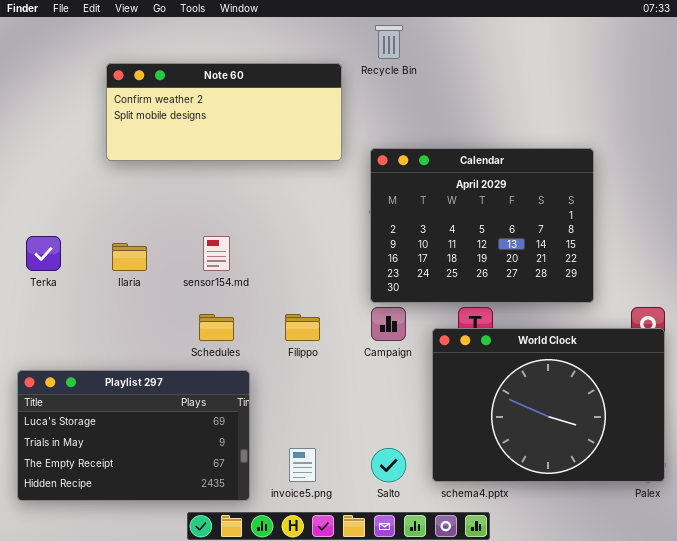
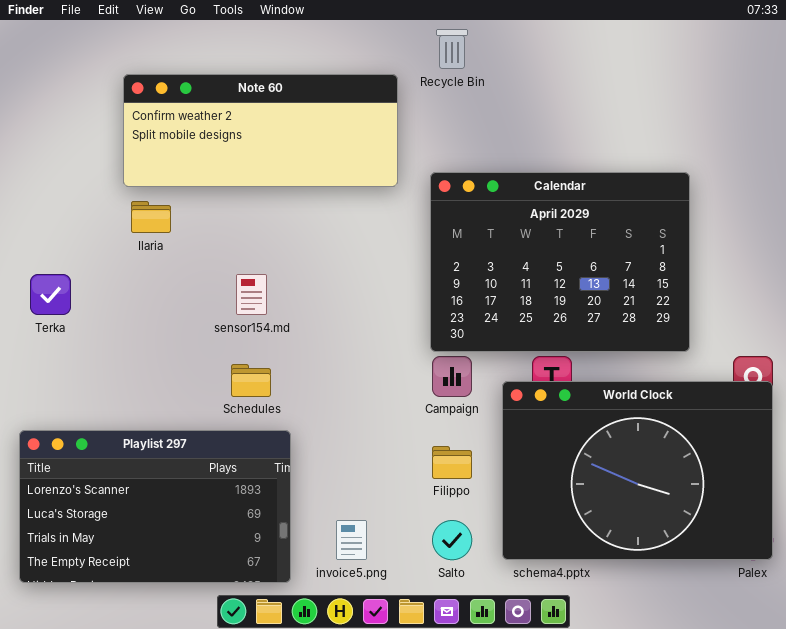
Ilaria: [112,243,147,271] -> [131,201,171,233], moved
Filippo: [285,314,320,341] -> [432,446,472,479], moved
Playlist 297: [17,370,250,501] -> [19,430,291,583], scrolled up 1 row

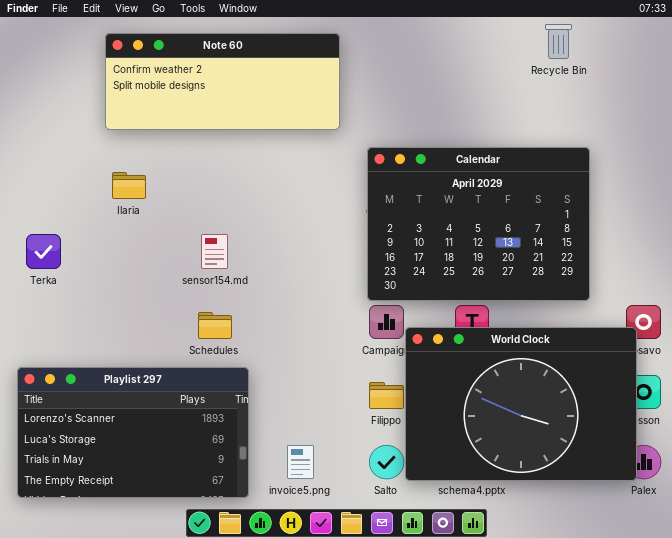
Recycle Bin: [436,29,468,69] -> [545,24,572,59], moved
Note 60: [123,74,398,187] -> [105,33,340,130], moved
World Clock: [502,381,773,560] -> [405,327,637,481], moved

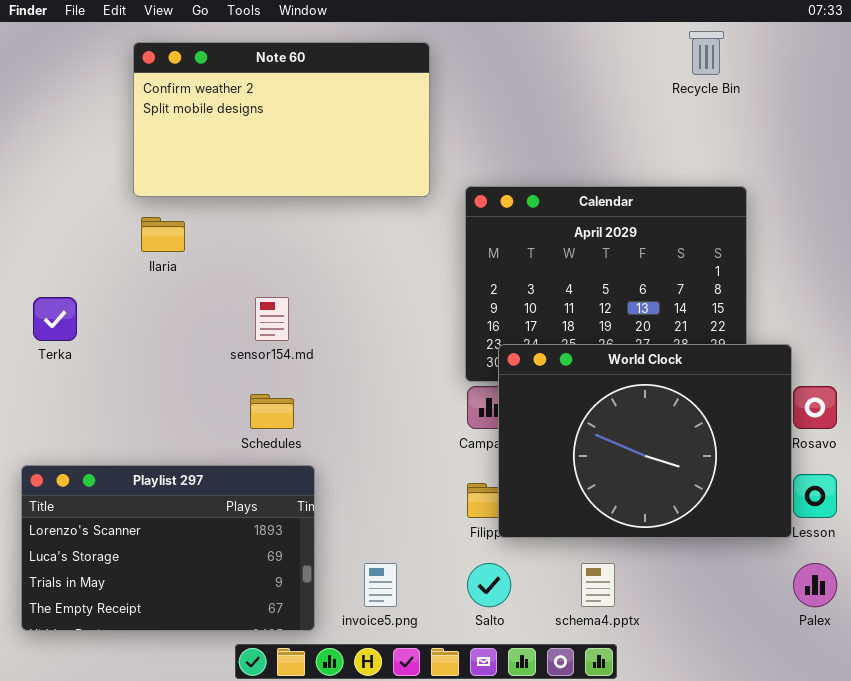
Note 60: [105,33,340,130] -> [133,42,430,197], resized
World Clock: [405,327,637,481] -> [498,344,792,538], moved

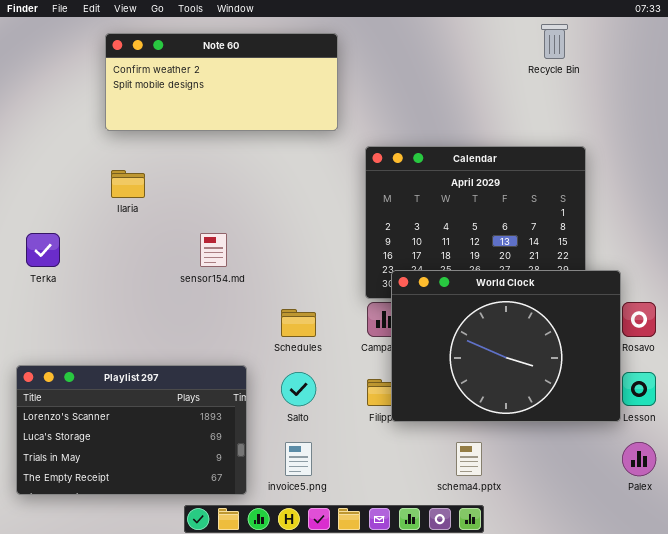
Note 60: [133,42,430,197] -> [105,33,338,131], resized
Schedules: [250,394,294,429] -> [281,309,316,337], moved
Salto: [467,563,511,607] -> [281,372,316,406], moved

